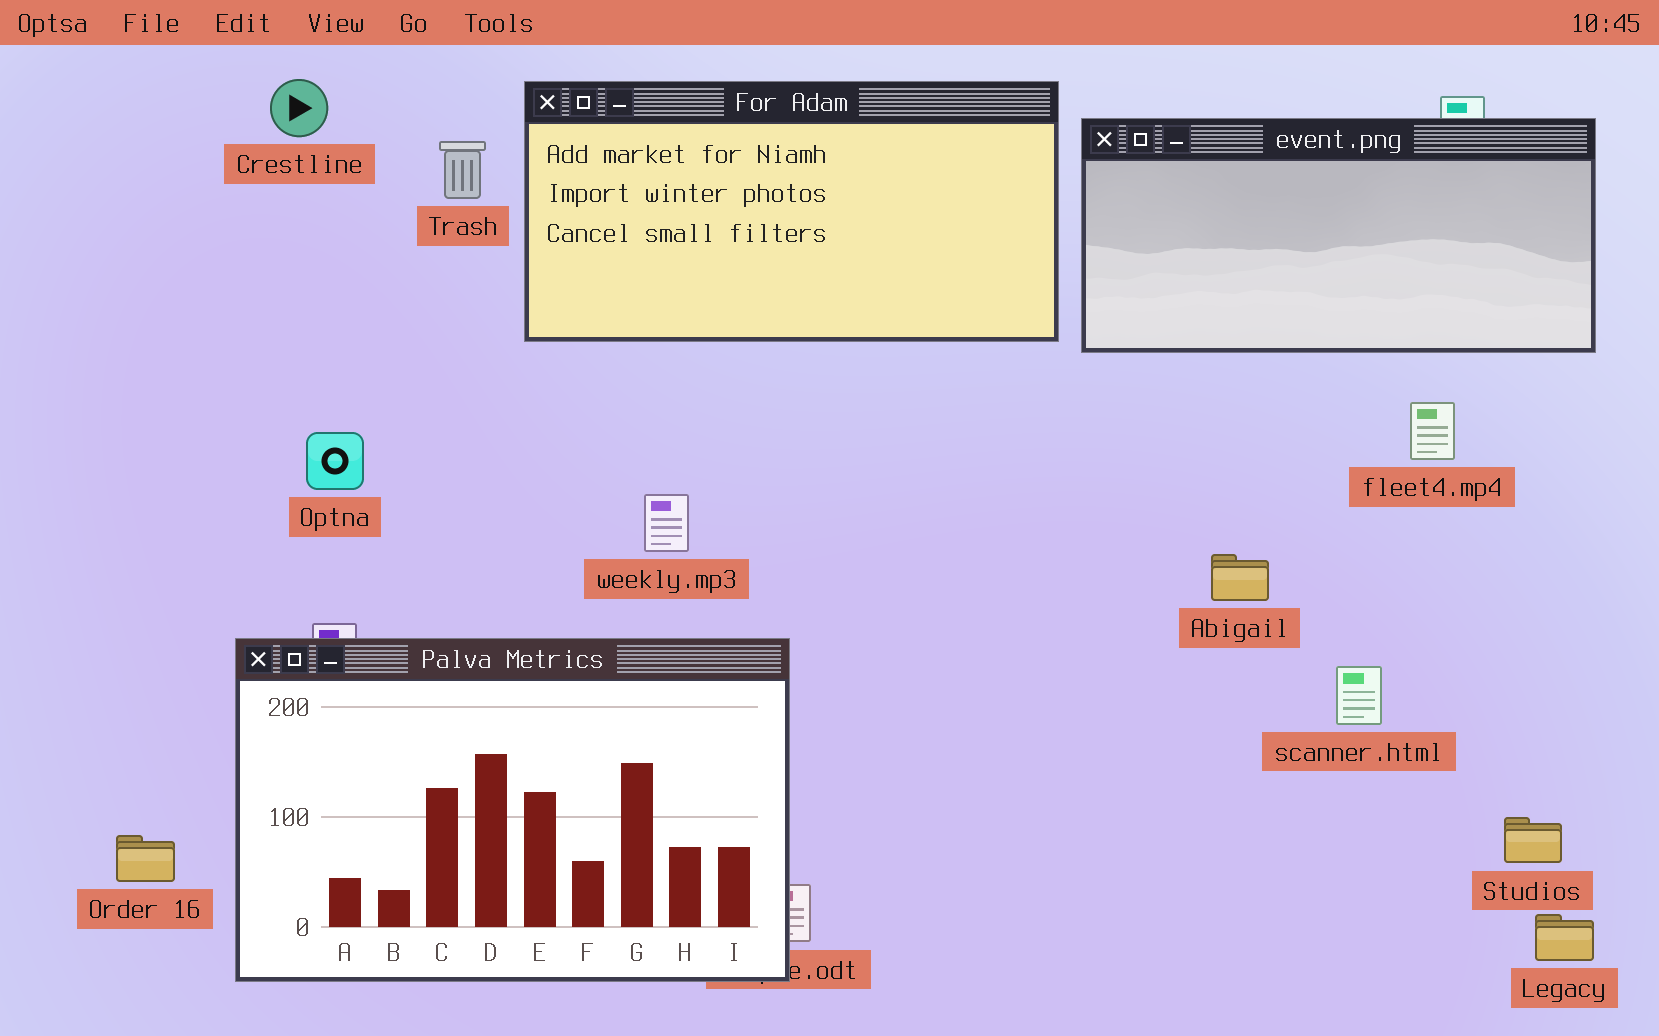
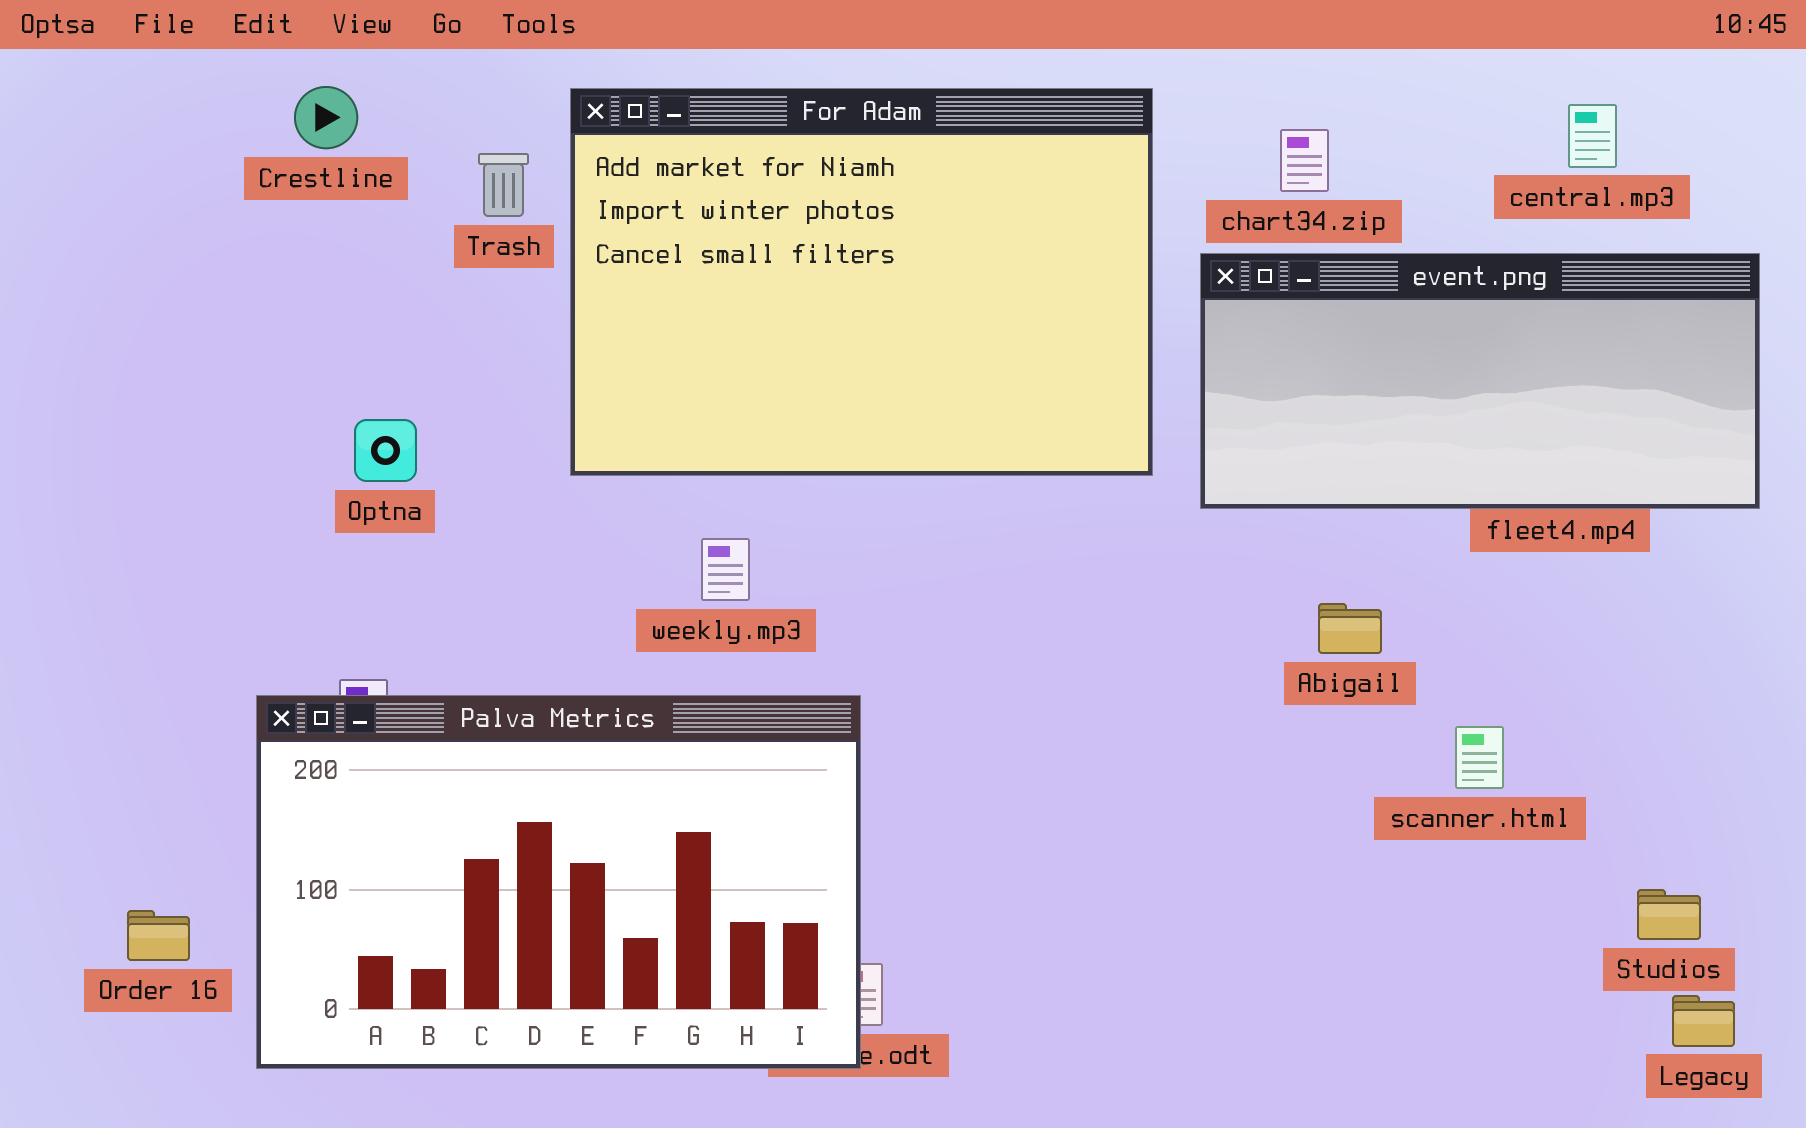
For Adam: [524,81,1059,342] -> [570,88,1153,476], resized
event.png: [1081,118,1596,353] -> [1200,253,1760,509], moved
Optna: [306,432,364,490] -> [354,419,417,482], moved

